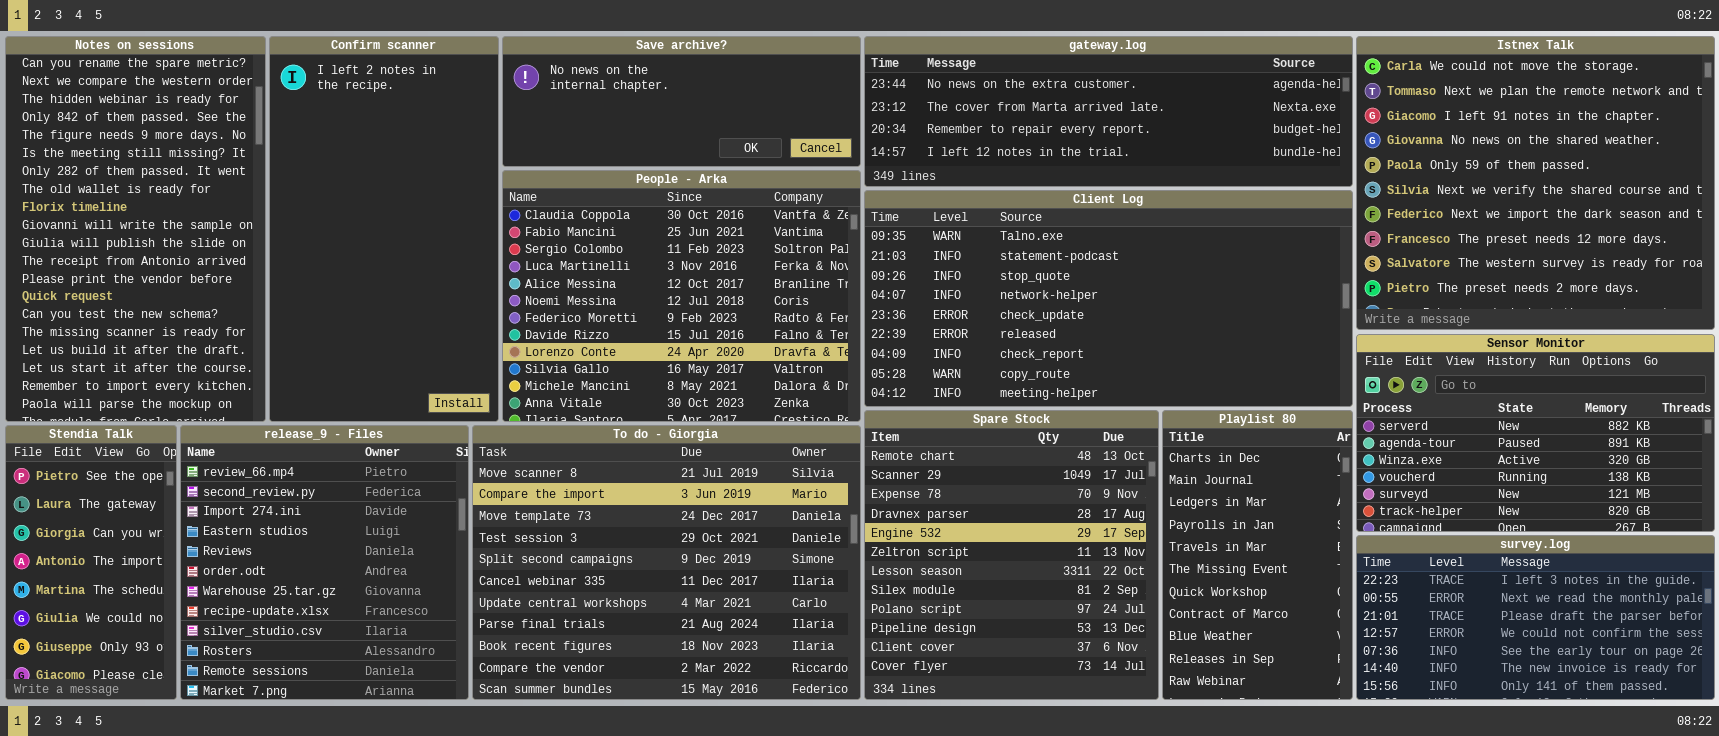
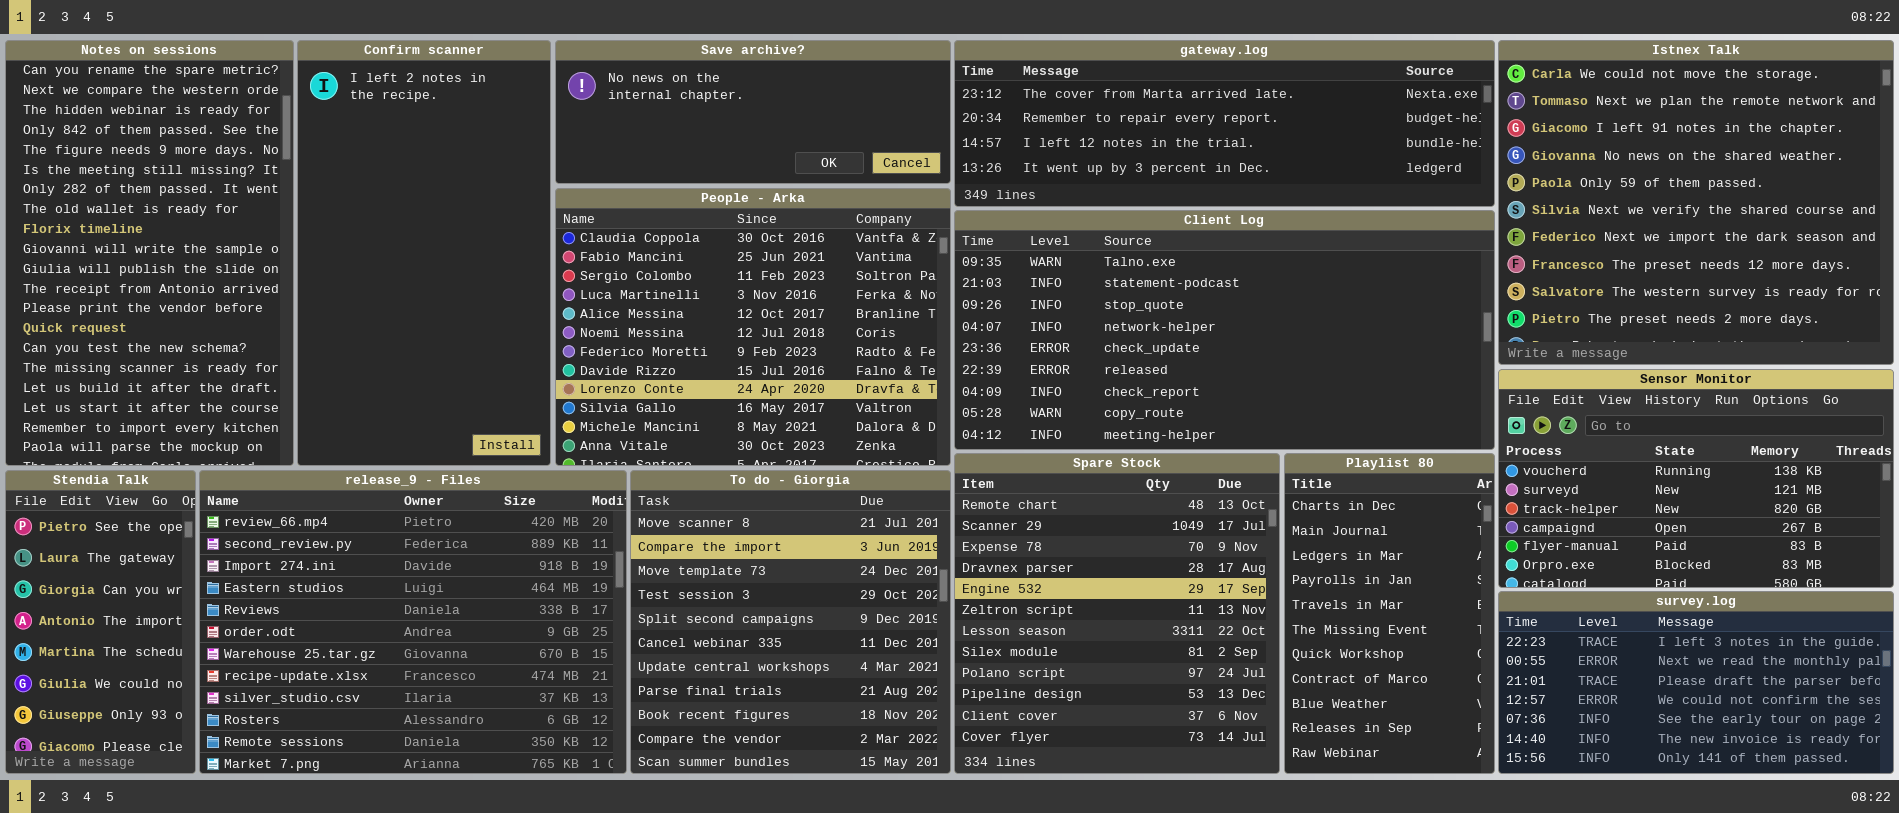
gateway.log: [864,36,1353,187] -> [954,40,1495,207], scrolled down 1 row
Sensor Monitor: [1356,334,1715,532] -> [1498,369,1894,588], scrolled down 3 rows
release_9 - Files: [180,425,469,700] -> [199,470,627,774], resized
To do - Giorgia: [472,425,861,700] -> [630,470,951,774], resized

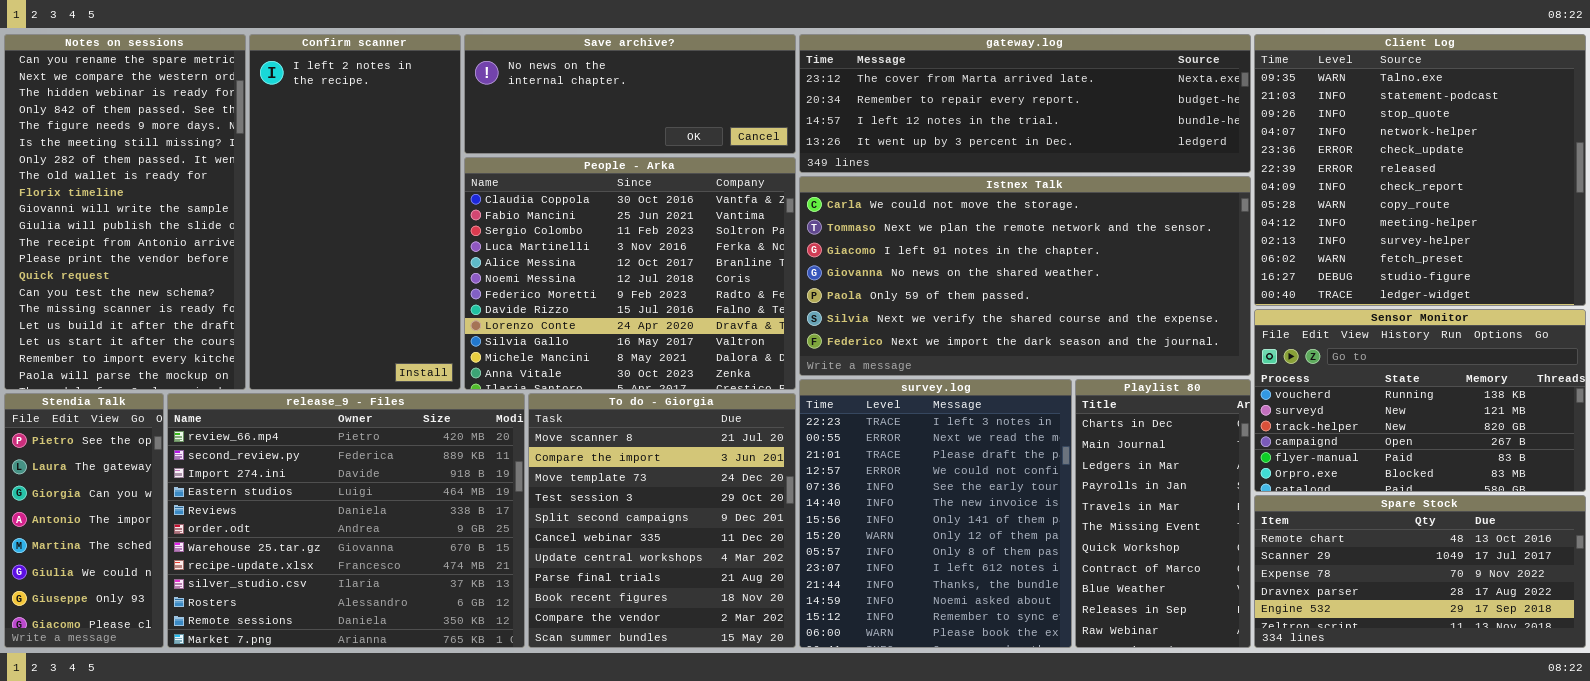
Istnex Talk: [1498,40,1894,365] -> [799,176,1251,376], moved, resized
Client Log: [954,210,1495,450] -> [1254,34,1586,306], moved, resized
Spare Stock: [954,453,1280,774] -> [1254,495,1586,648], moved, resized
survey.log: [1498,591,1894,774] -> [799,379,1072,648], moved, resized

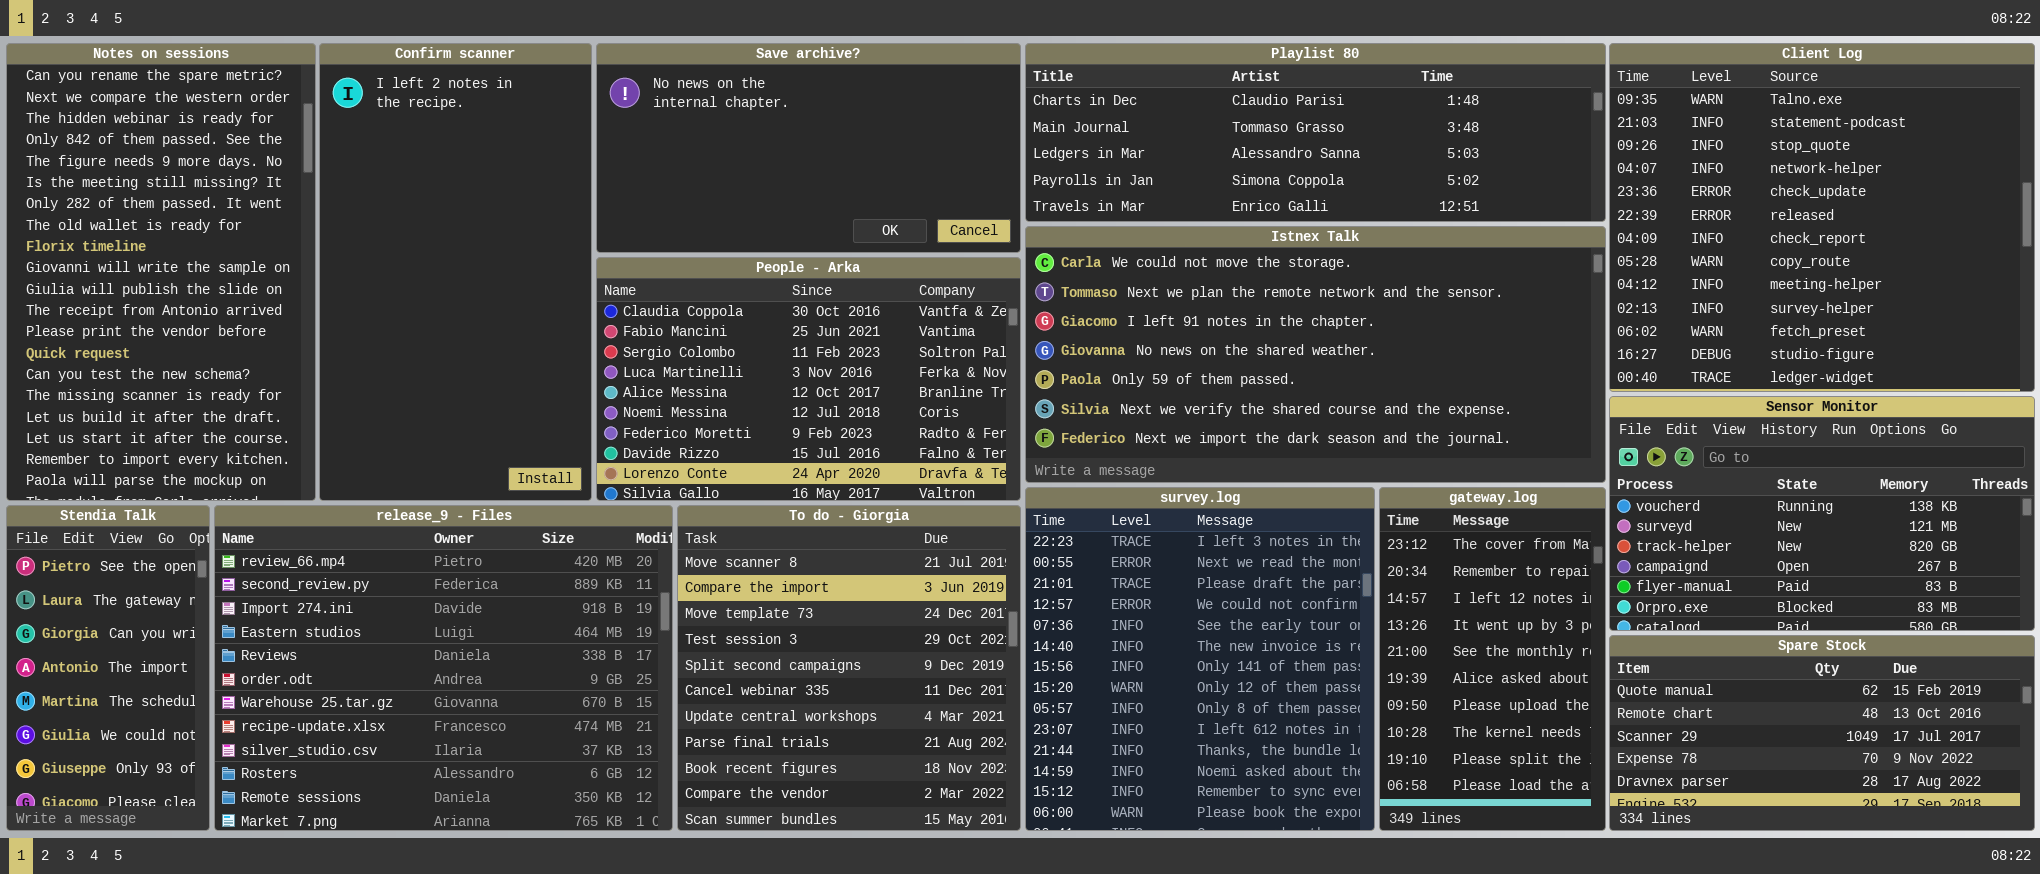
Save archive?: [464,34,796,154] -> [596,43,1021,253], resized
gateway.log: [799,34,1251,173] -> [1379,487,1606,831], moved, resized
People - Arka: [464,157,796,390] -> [596,257,1021,501], resized
Playlist 80: [1075,379,1251,648] -> [1025,43,1606,222], moved, resized
Spare Stock: [1254,495,1586,648] -> [1609,635,2035,831], scrolled up 1 row

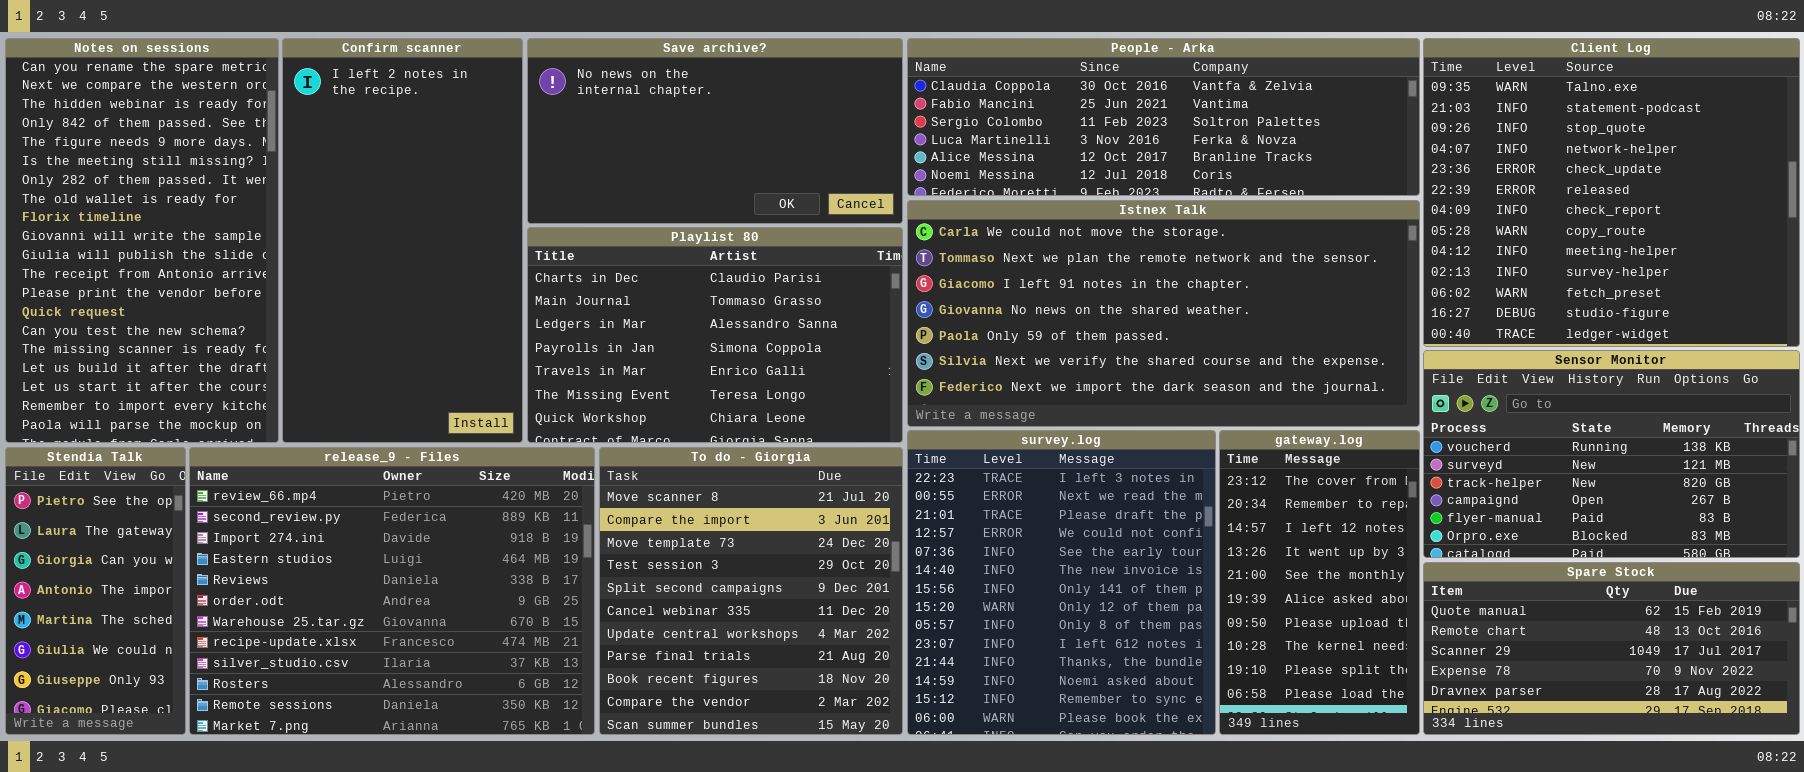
Playlist 80: [1025,43,1606,222] -> [527,227,903,443], moved, resized
People - Arka: [596,257,1021,501] -> [907,38,1420,196], moved, resized

